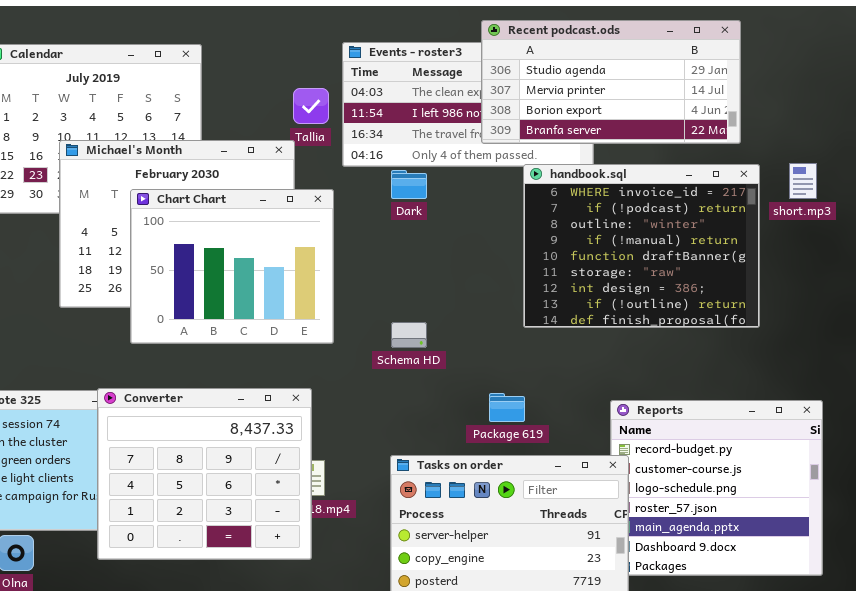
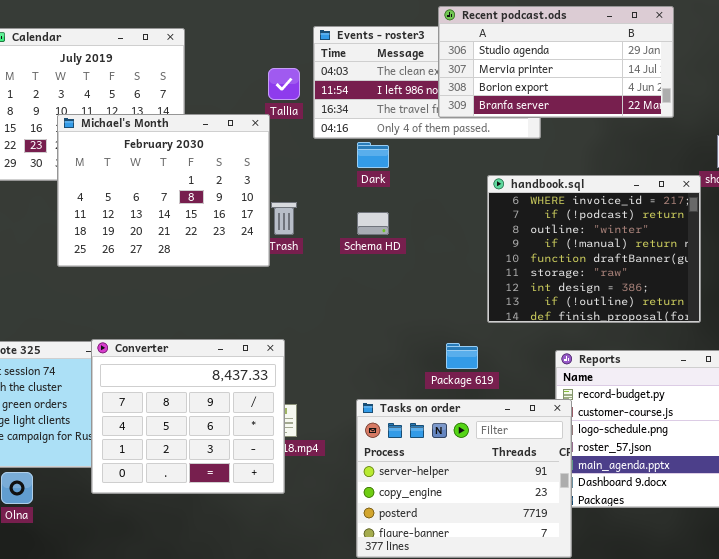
handbook.sql: [523,164,760,328] -> [487,175,701,323], moved
Chart Chart: [130,189,334,344] -> none, closed
Schema HD: [391,322,427,348] -> [357,212,389,235], moved

